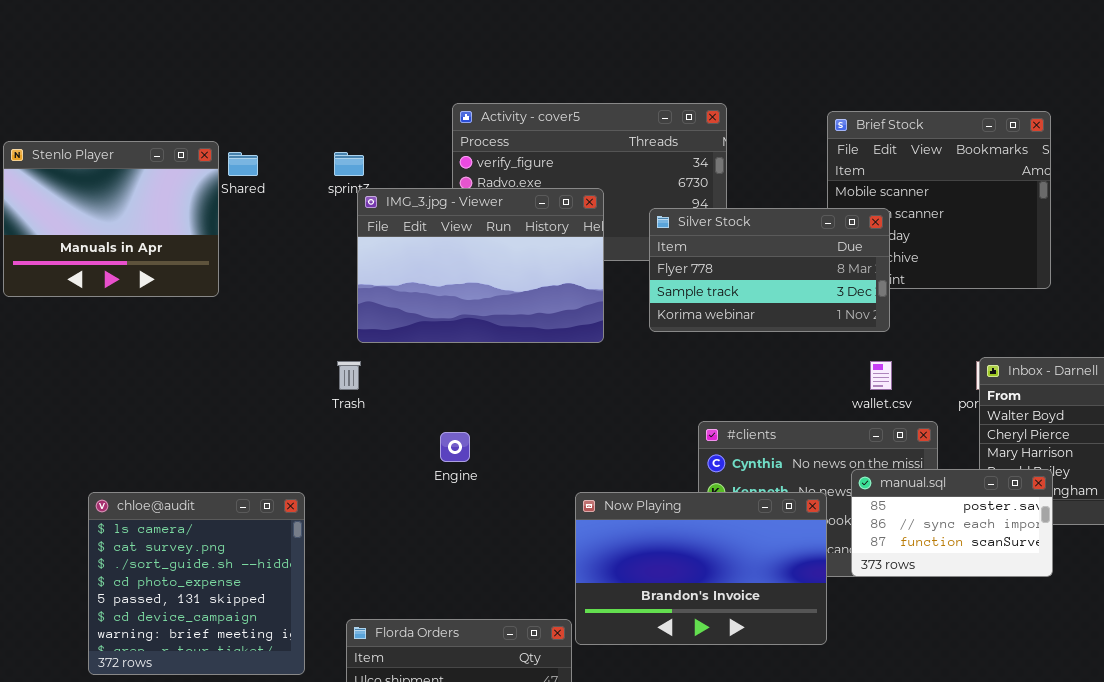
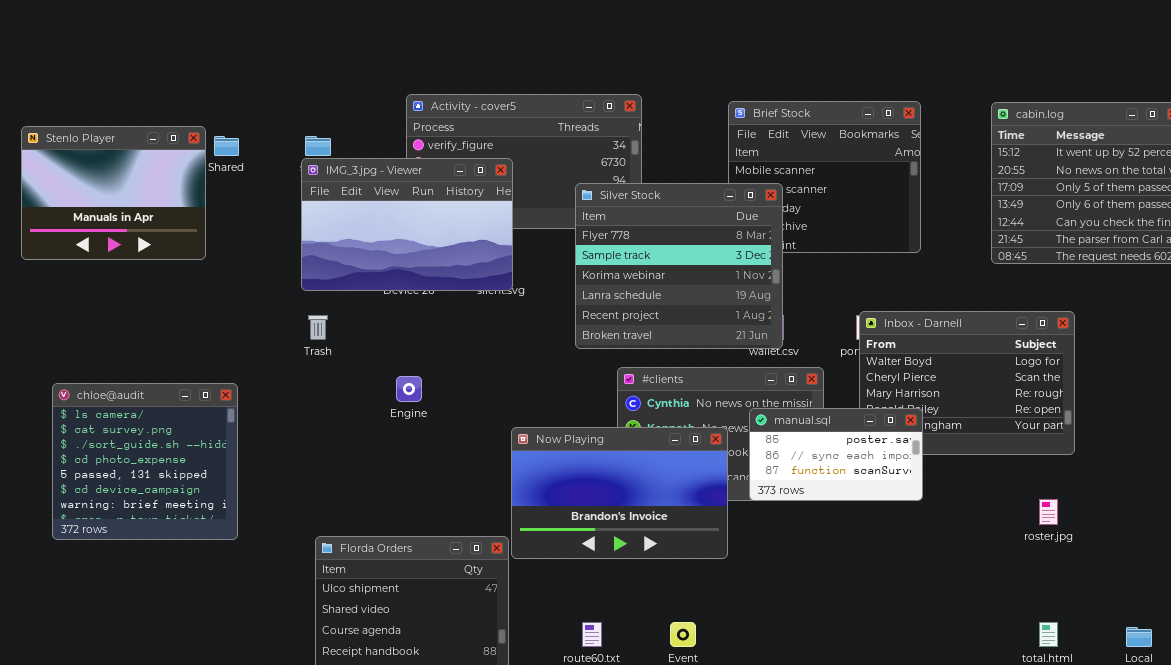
IMG_3.jpg - Viewer: [357,188,604,343] -> [301,158,513,291], moved
Silver Stock: [649,208,890,332] -> [575,183,783,349], resized
chloe@audit: [88,492,305,675] -> [52,383,238,540], moved

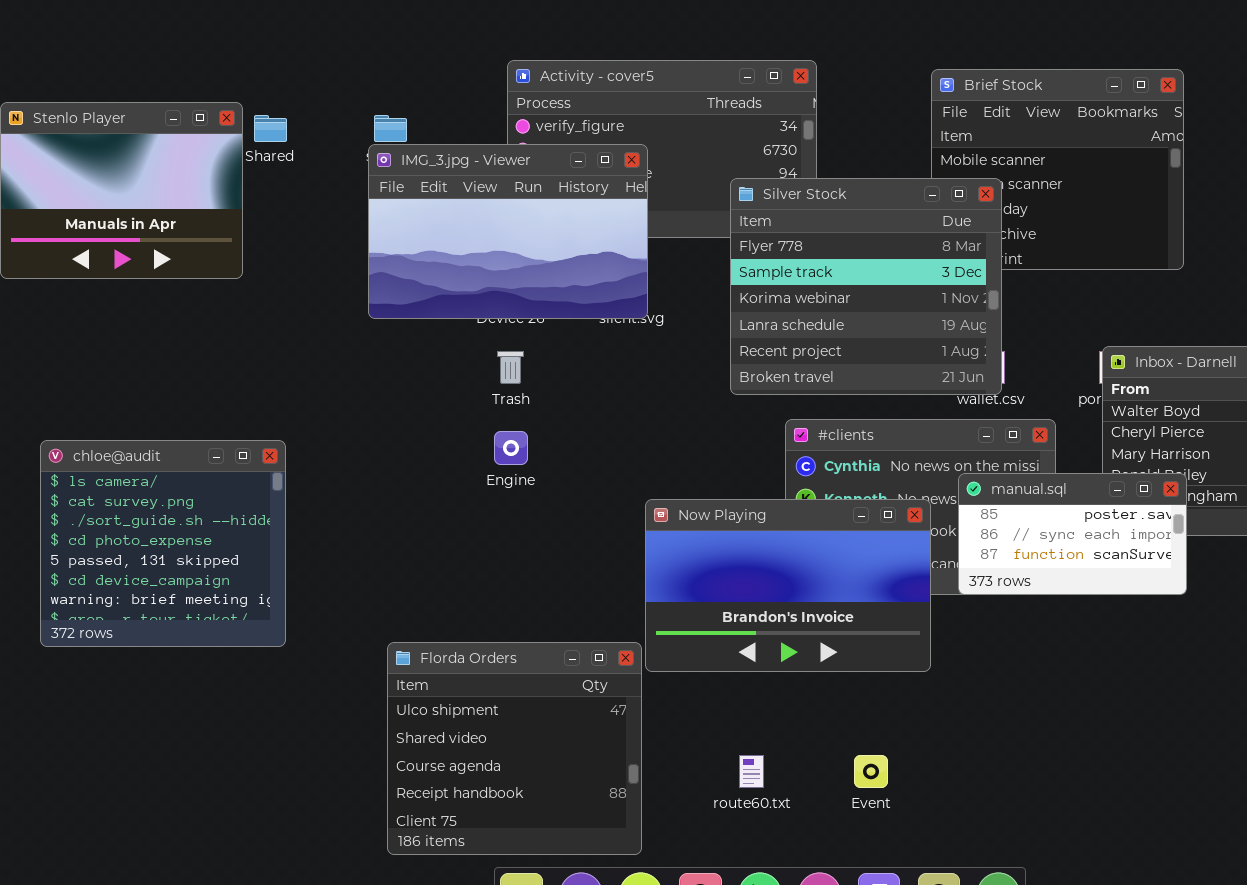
Trash: [308,315,328,340] -> [497,351,524,384], moved

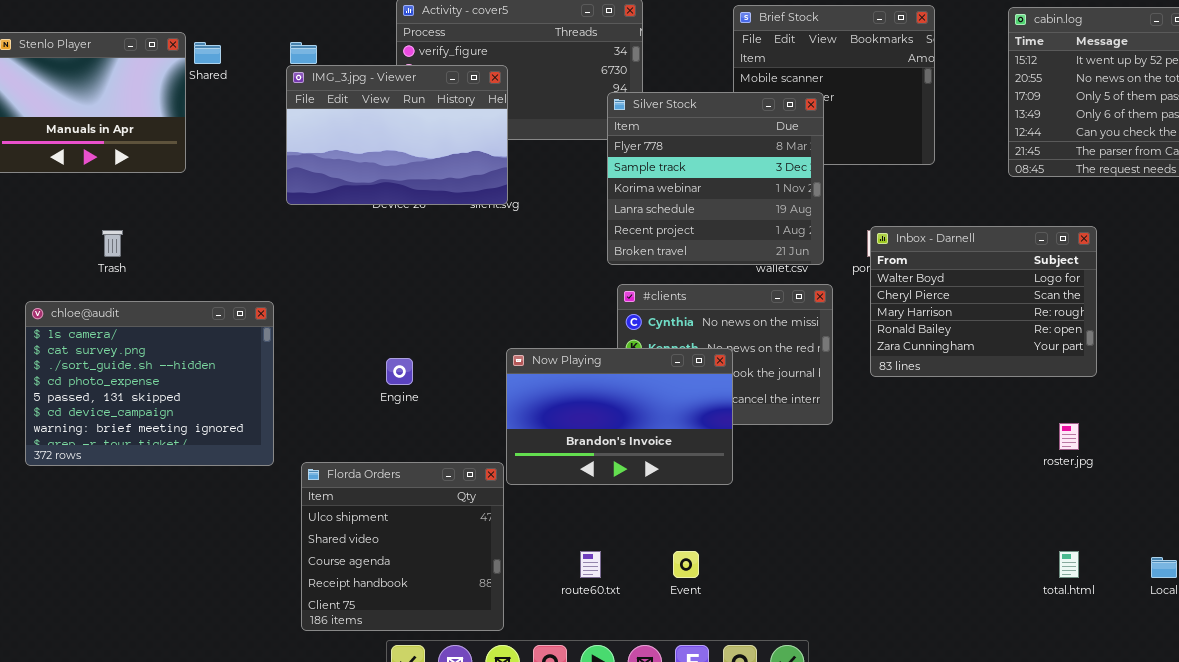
Silver Stock: [730,178,1002,395] -> [607,92,824,265], moved
Trash: [497,351,524,384] -> [102,230,123,257], moved
Engine: [494,431,528,465] -> [386,358,413,385], moved
chloe@audit: [40,440,286,647] -> [25,301,274,466], resized
manual.sql: [958,473,1187,595] -> none, closed

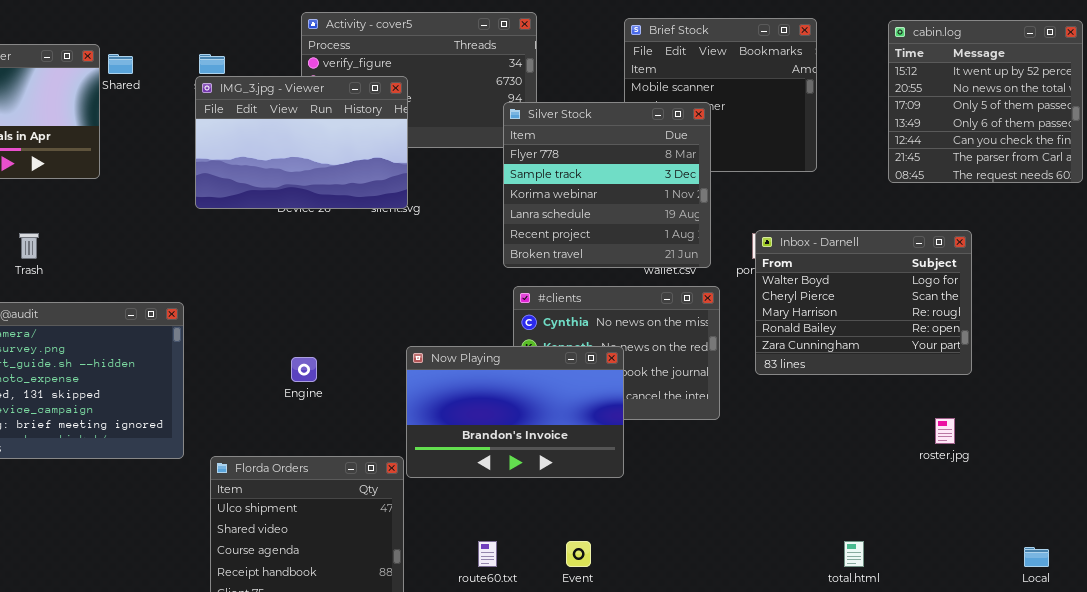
total.html: [1059,551,1079,578] -> [844,541,864,567], moved

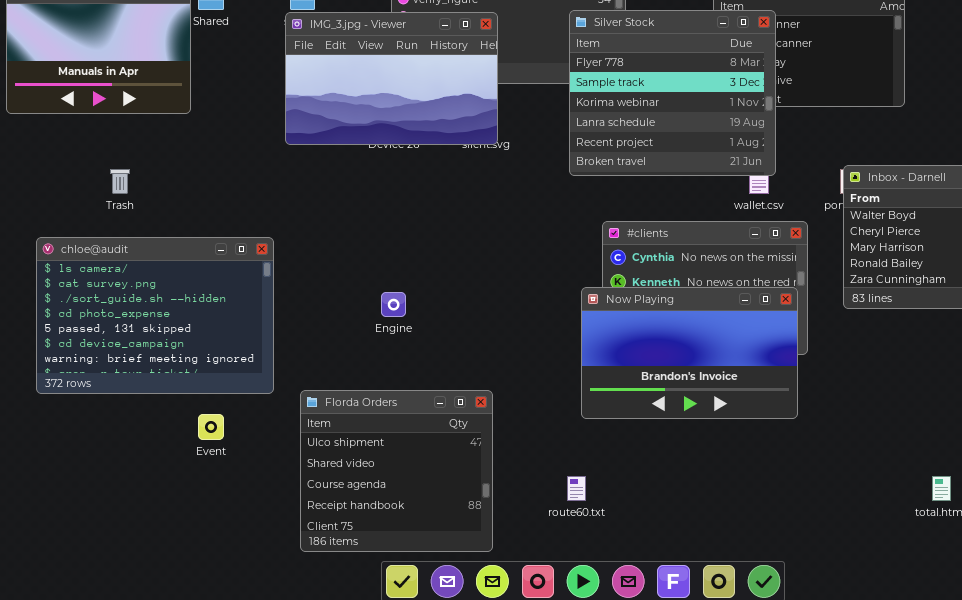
Silver Stock: [503,102,711,268] -> [569,10,776,176], moved
Now Playing: [406,346,624,478] -> [581,287,798,419], moved
Event: [566,541,591,567] -> [198,414,224,440], moved

